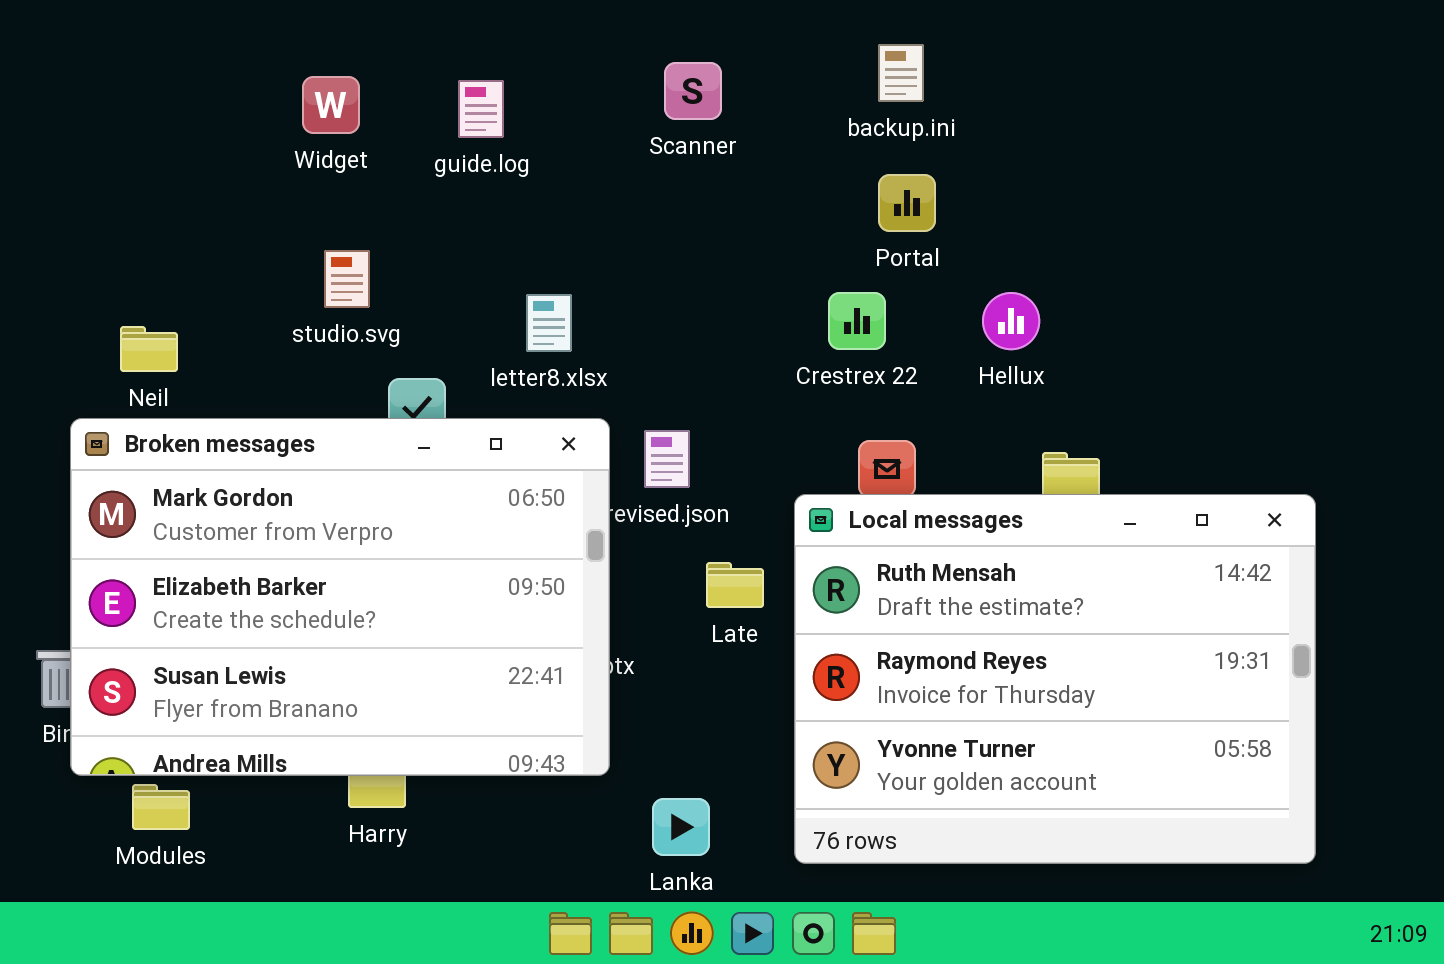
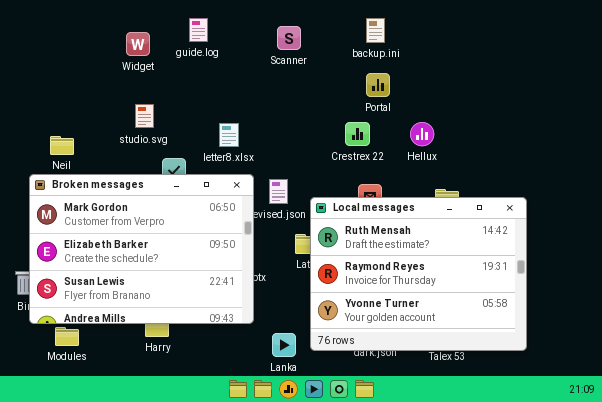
guide.log: [458,80,504,138] -> [189,18,208,42], moved
Local messages: [794,494,1316,864] -> [310,197,527,351], moved

